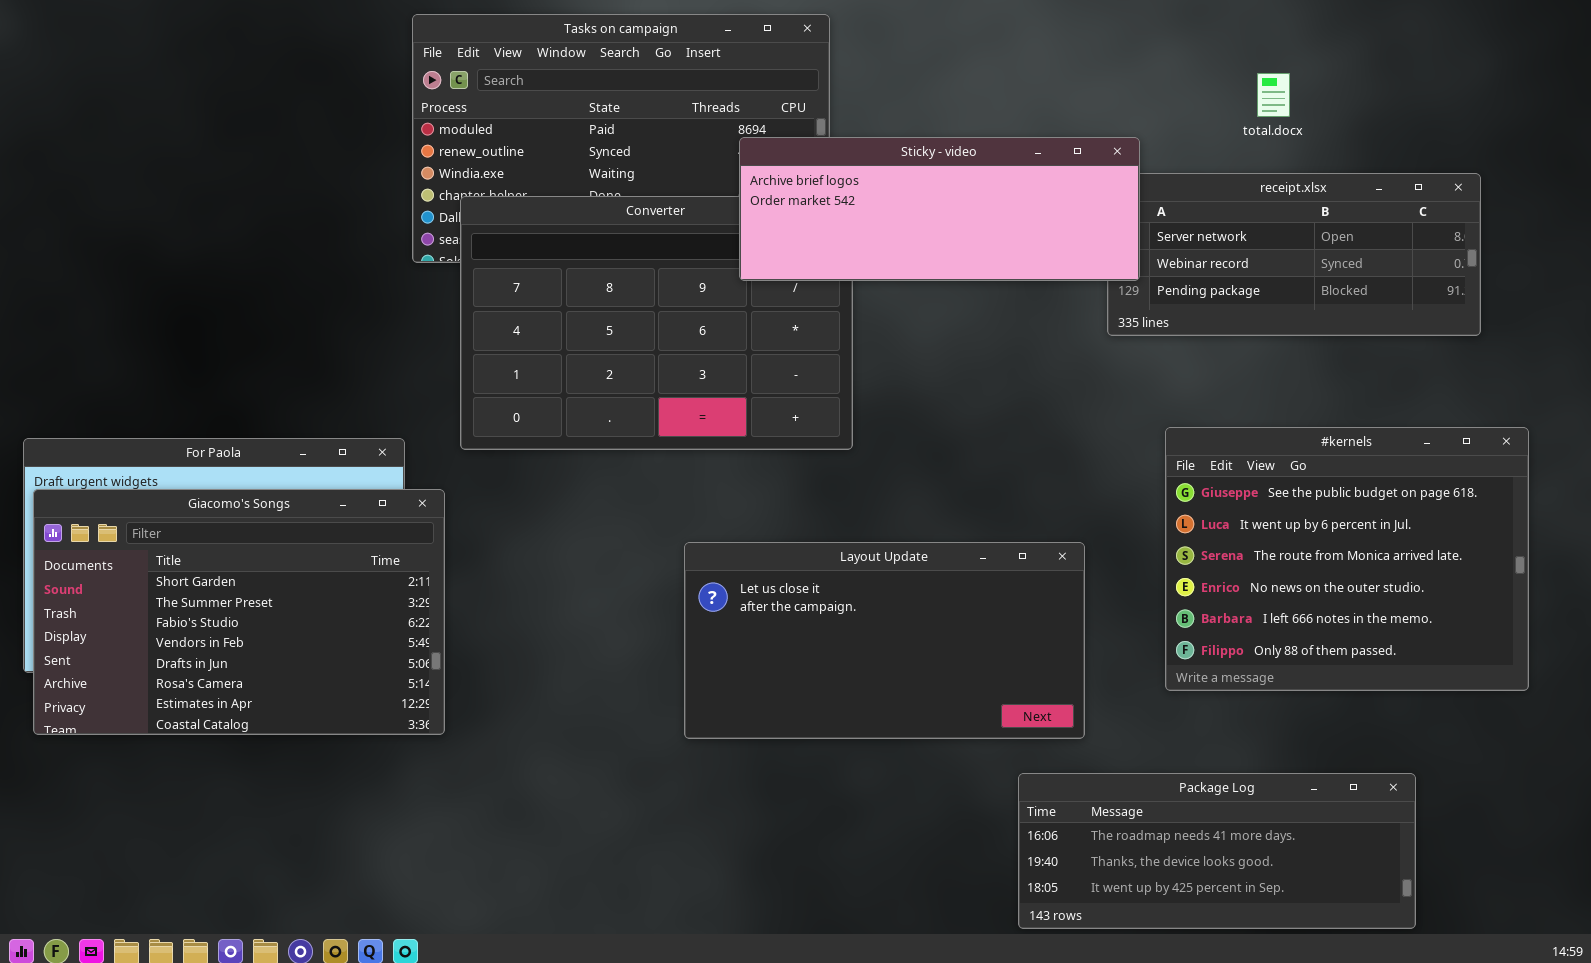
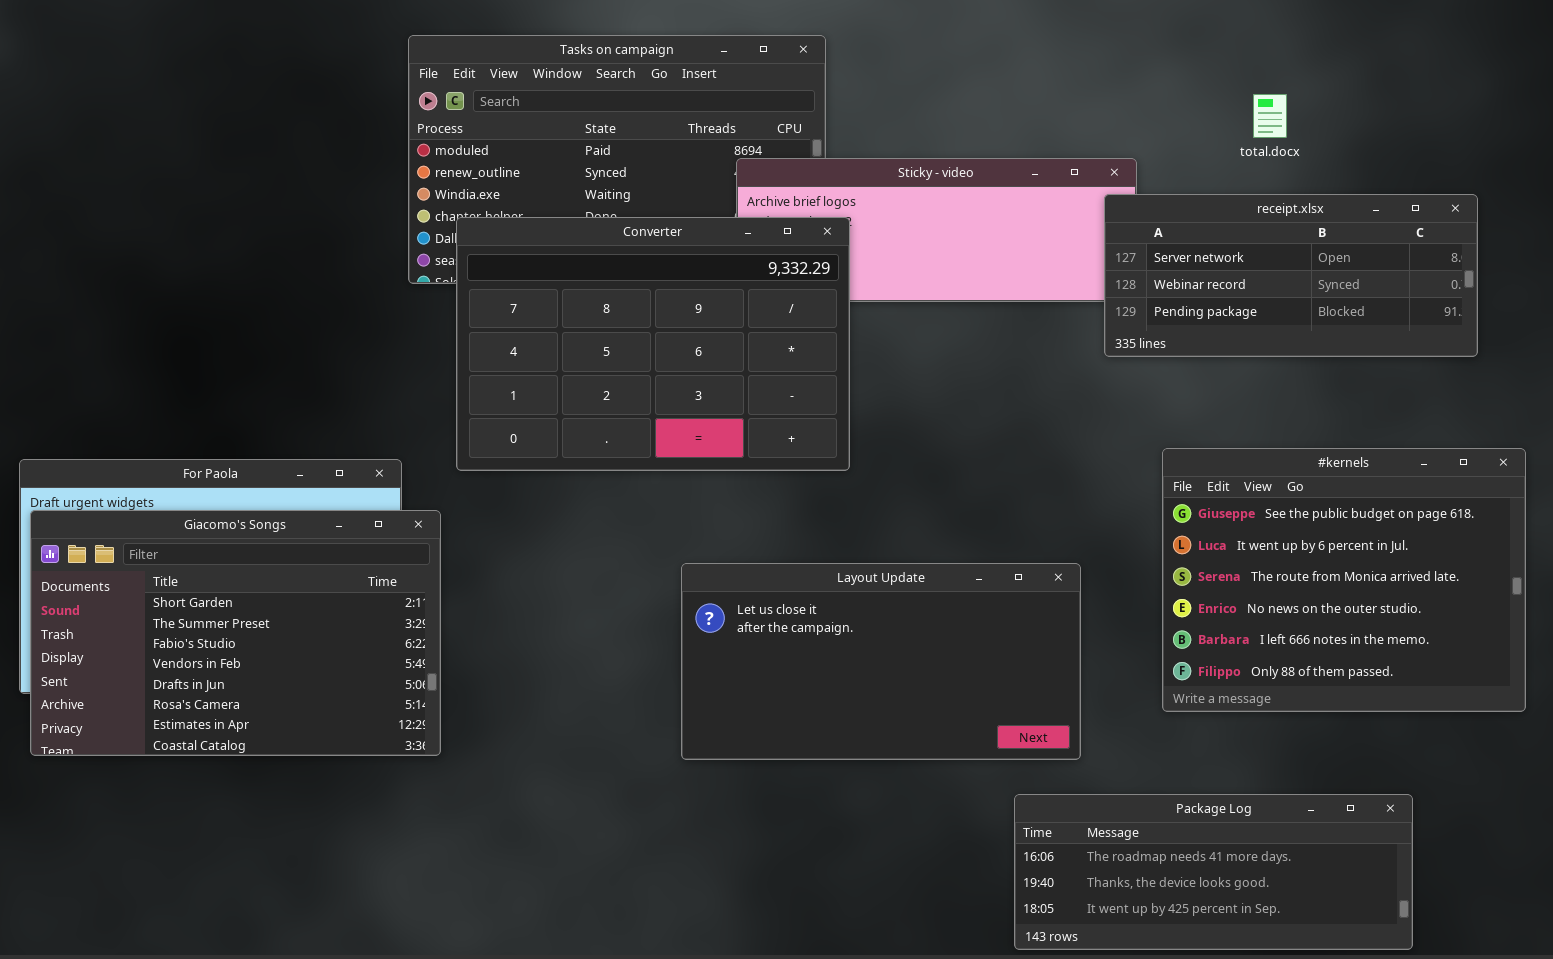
receipt.xlsx: [1107,173,1481,336] -> [1104,194,1478,357], raised
Converter: [460,196,853,450] -> [456,217,850,471], raised

